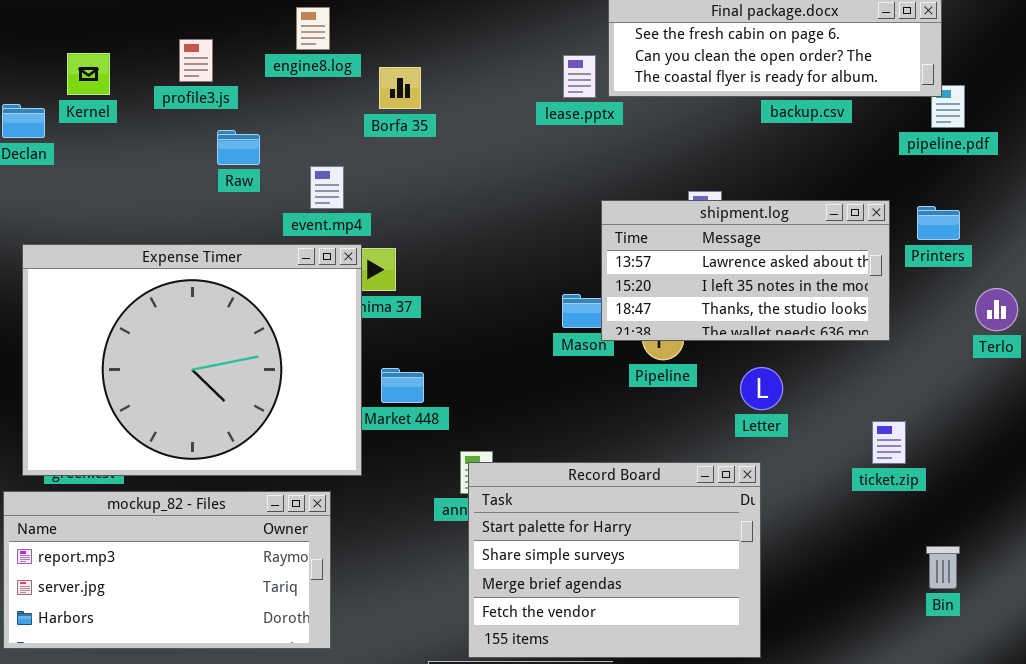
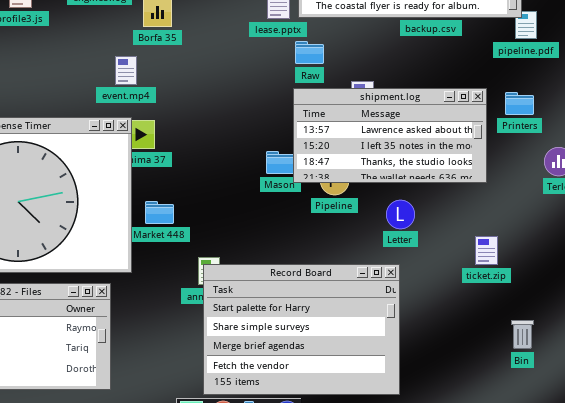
Raw: [217,130,260,165] -> [295,41,324,64], moved
event.mp4: [310,166,344,209] -> [115,56,137,85], moved

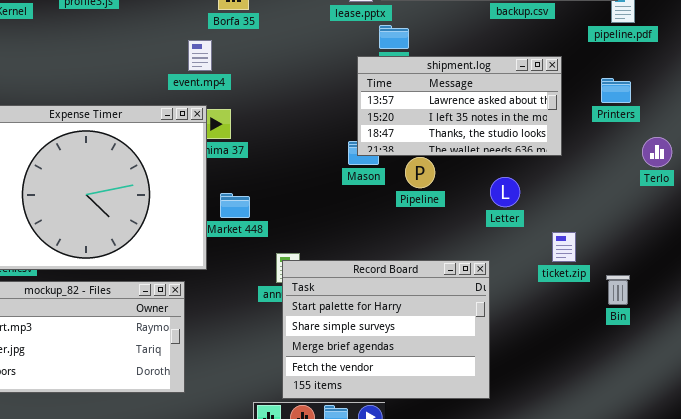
shipment.log: [293,88,487,183] -> [357,56,562,156], moved
Letter: [386,200,415,229] -> [490,177,520,207], moved
ticket.zip: [475,236,498,265] -> [552,232,576,262], moved
Bin: [511,320,534,349] -> [606,275,630,305], moved

